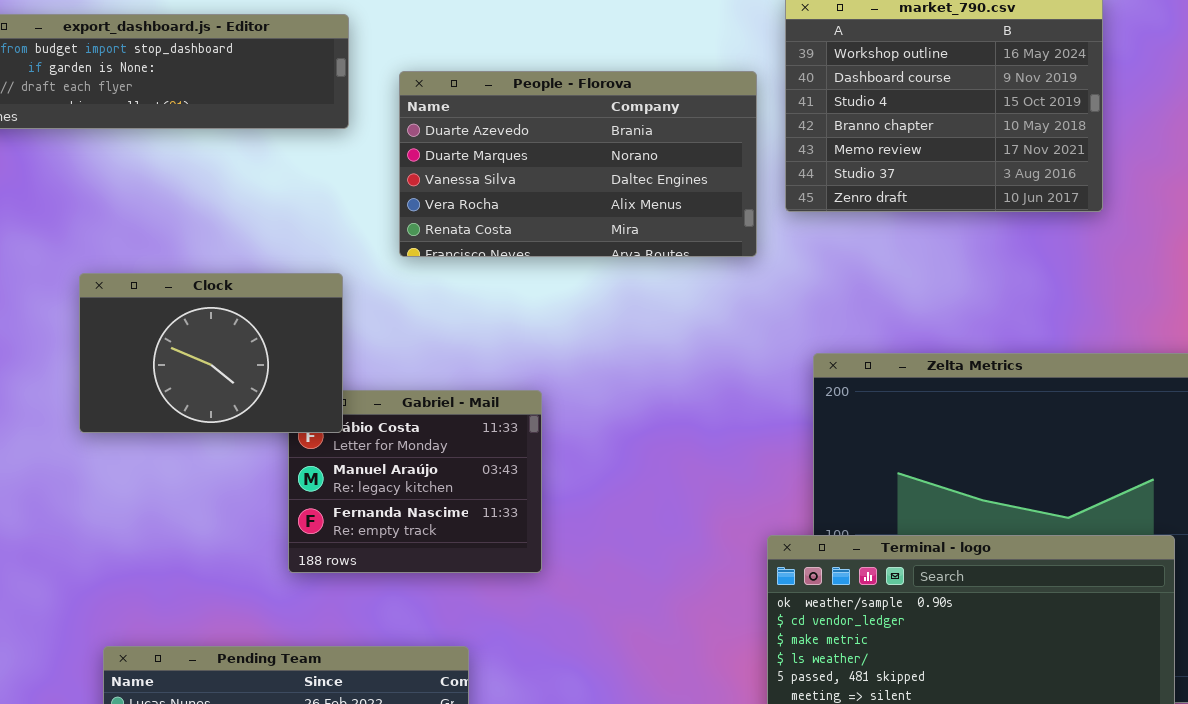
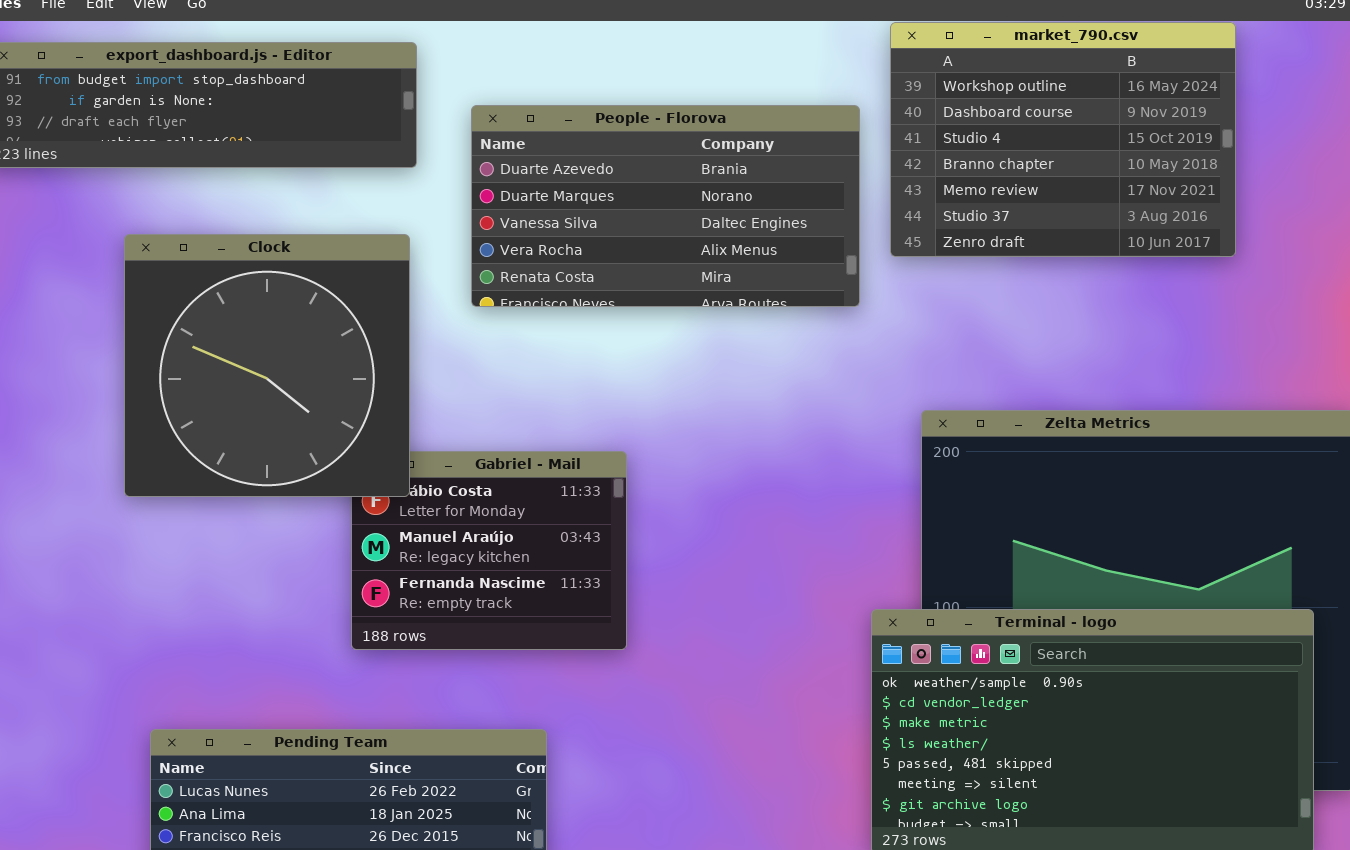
Clock: [79,273,343,433] -> [124,234,410,497], resized

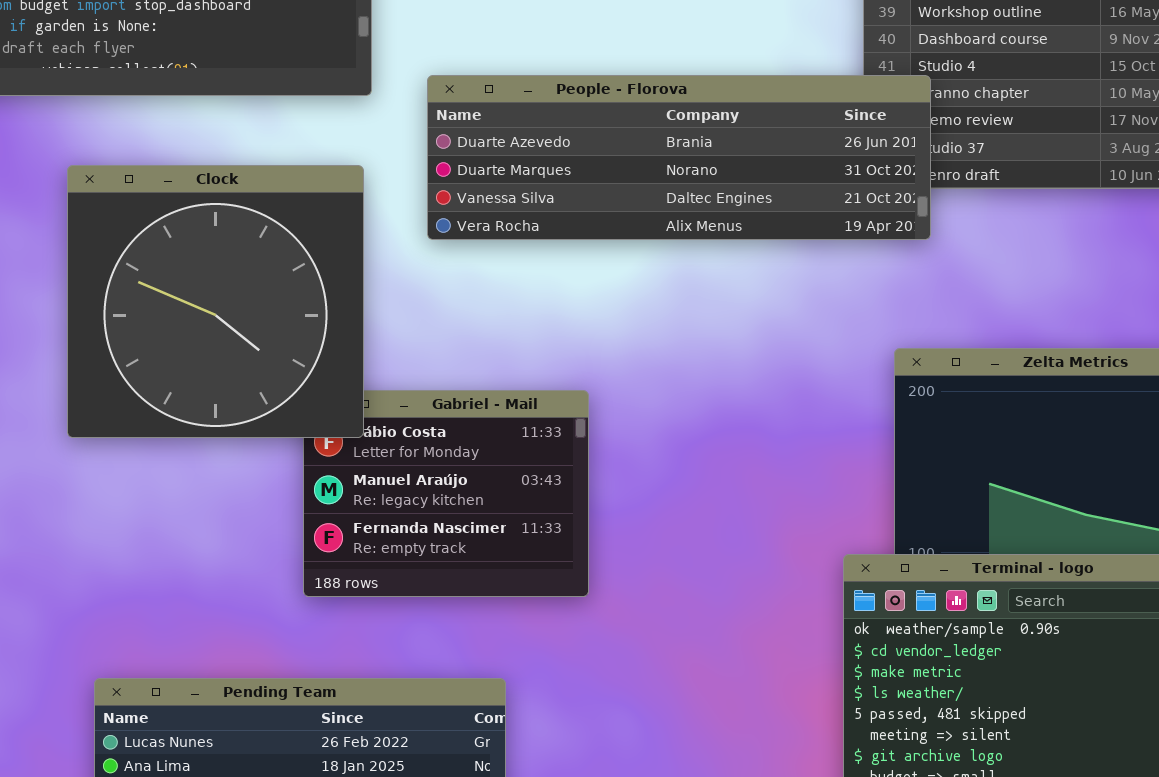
People - Florova: [471,105,860,307] -> [427,75,931,240], resized

